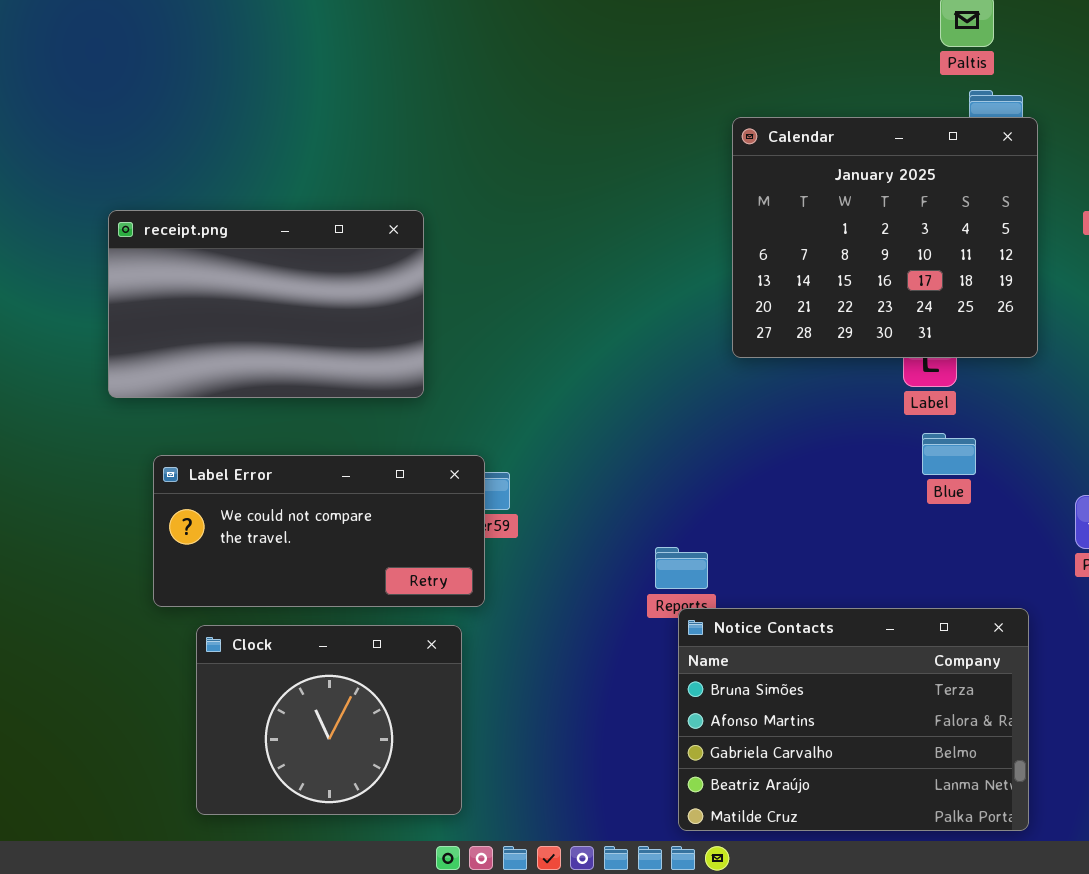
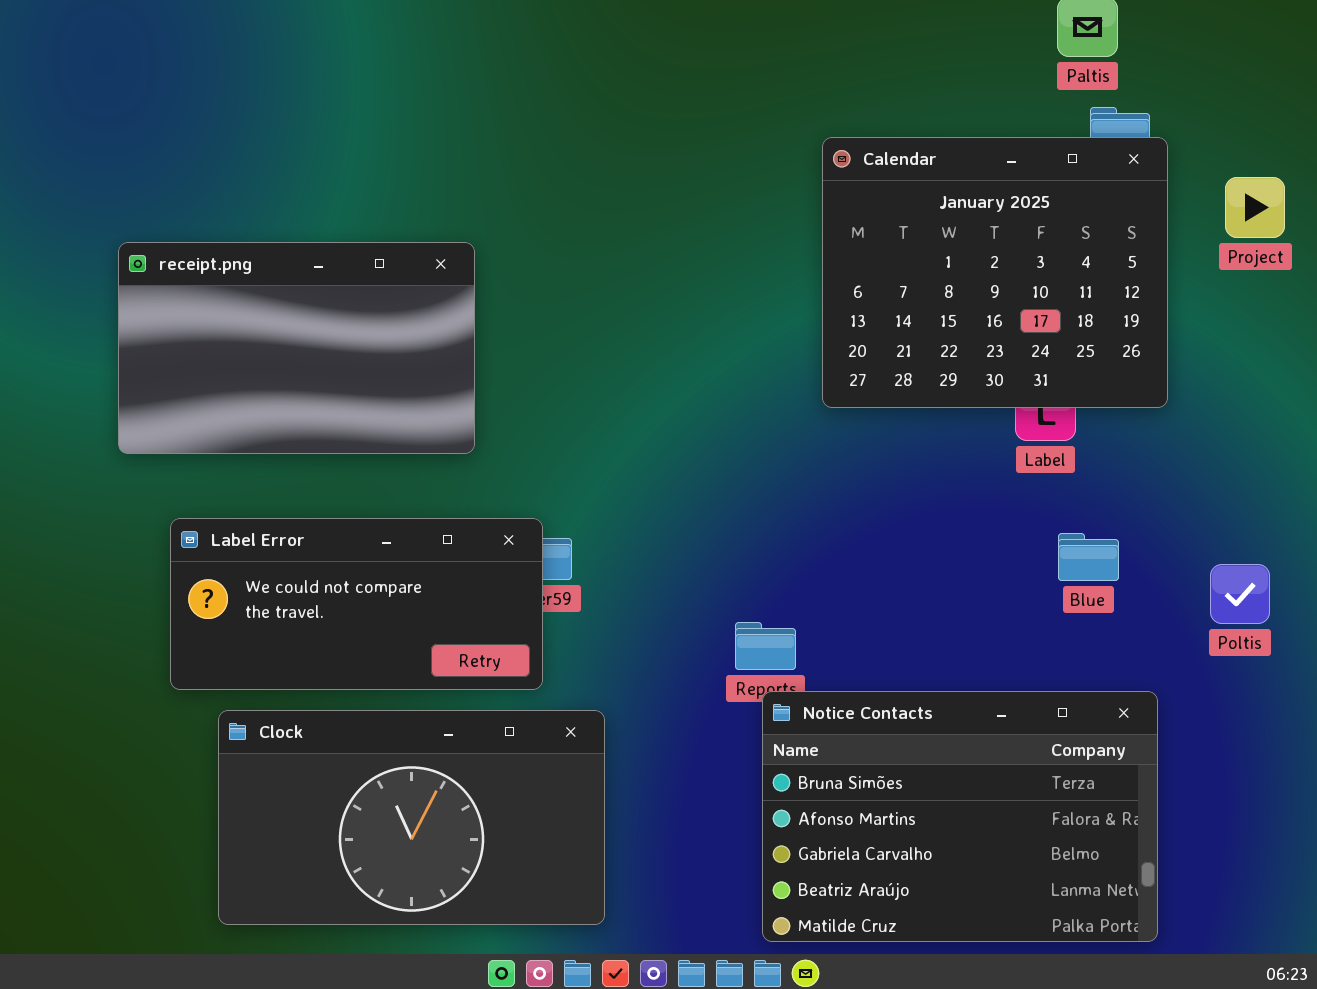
Blue: [922,433,976,475] -> [1058,533,1119,581], moved
Clock: [196,625,462,815] -> [218,710,605,925], resized

